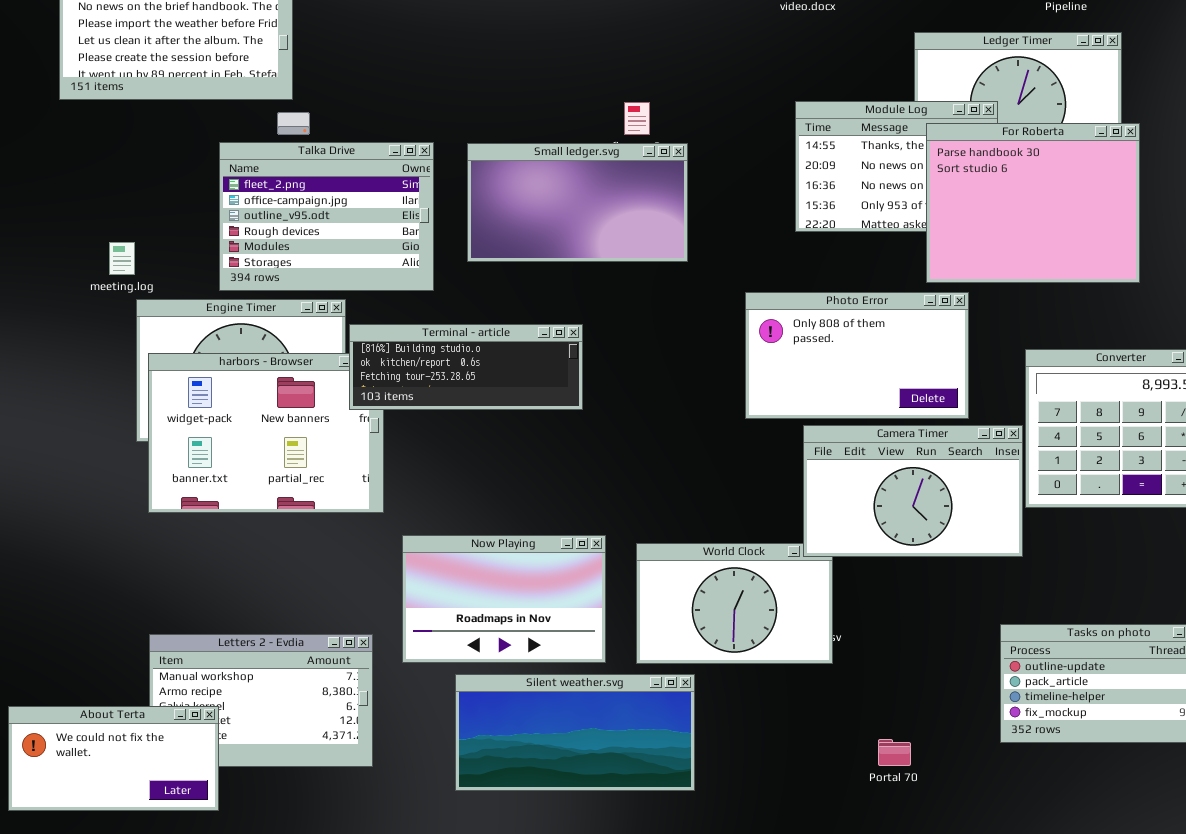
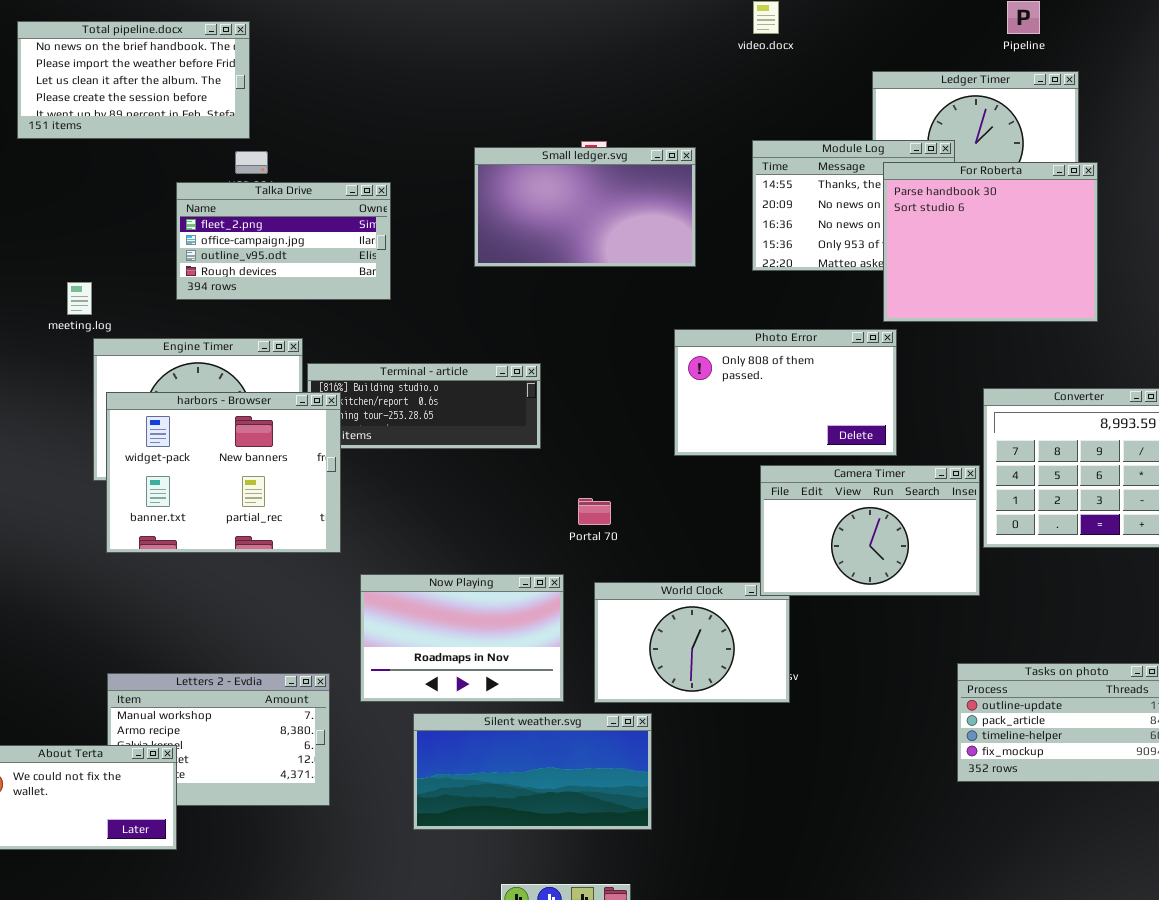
Talka Drive: [219,142,434,291] -> [176,182,391,300], resized
Small ledger.svg: [467,143,688,262] -> [474,147,696,267], moved
Photo Error: [745,292,969,419] -> [674,329,897,456], moved
harbors - Browser: [148,353,384,513] -> [106,392,341,553], raised
Portal 70: [878,739,911,766] -> [578,498,611,525], moved

